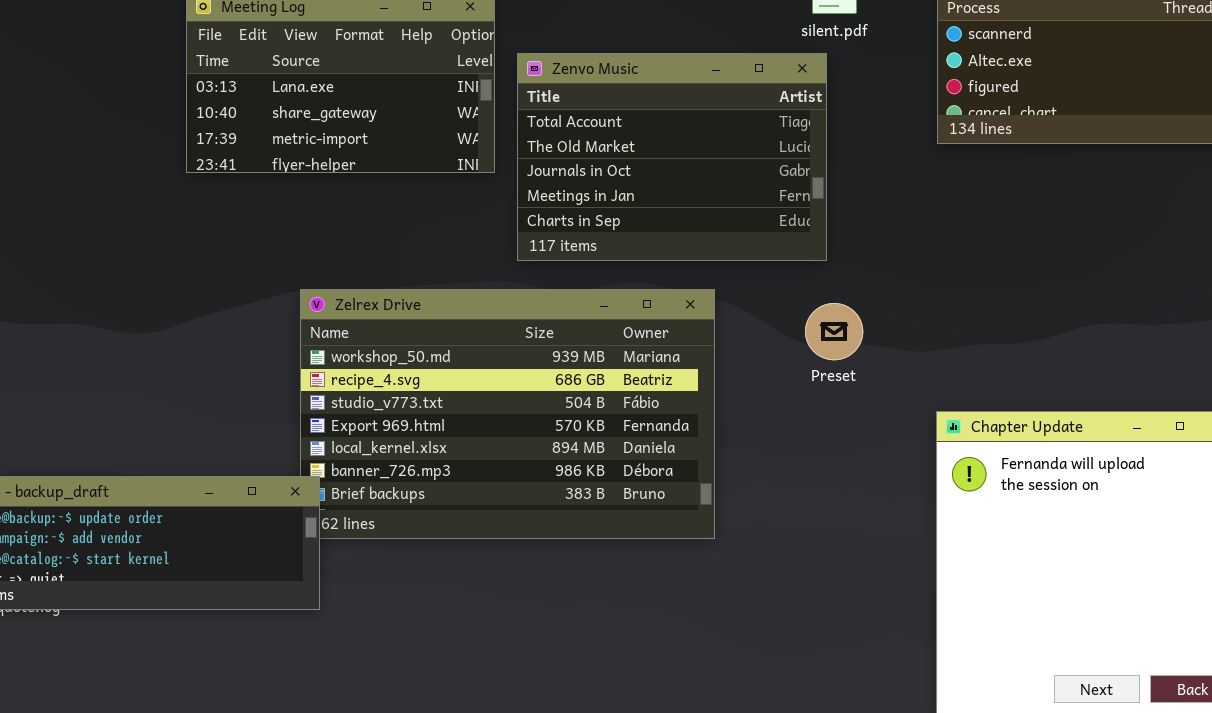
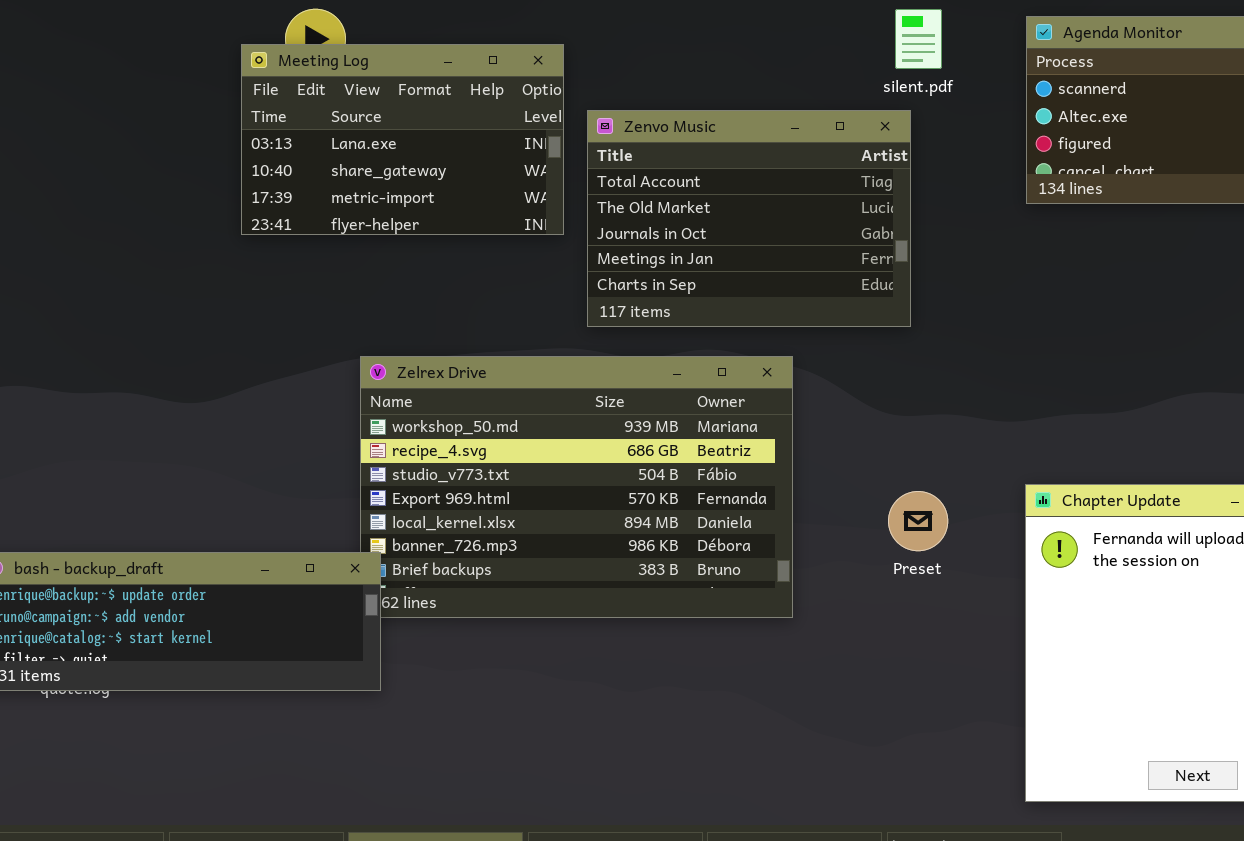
Preset: [805,303,863,360] -> [888,491,948,551], moved

